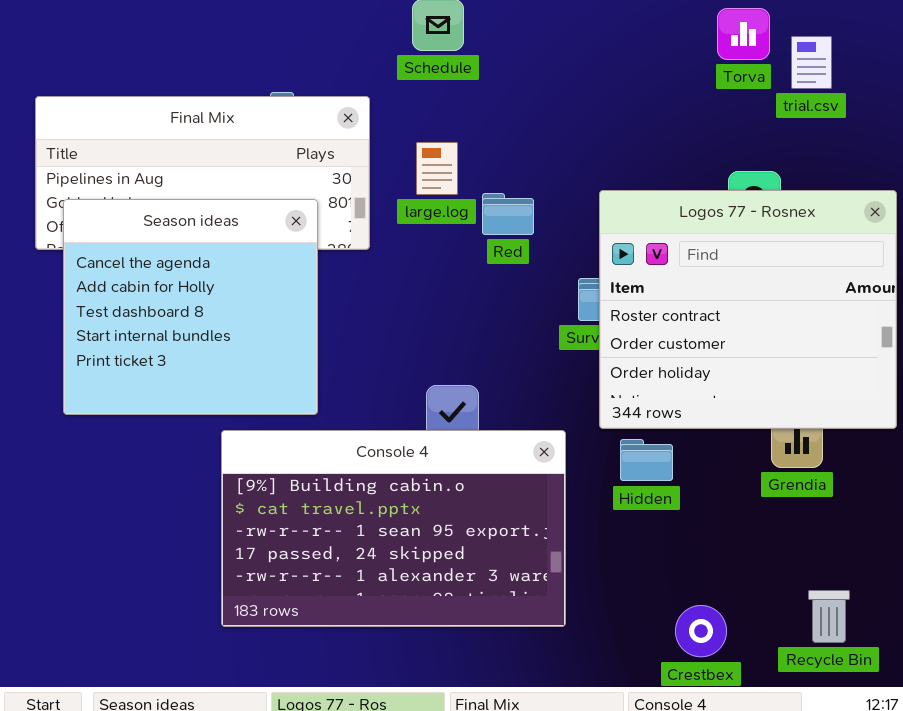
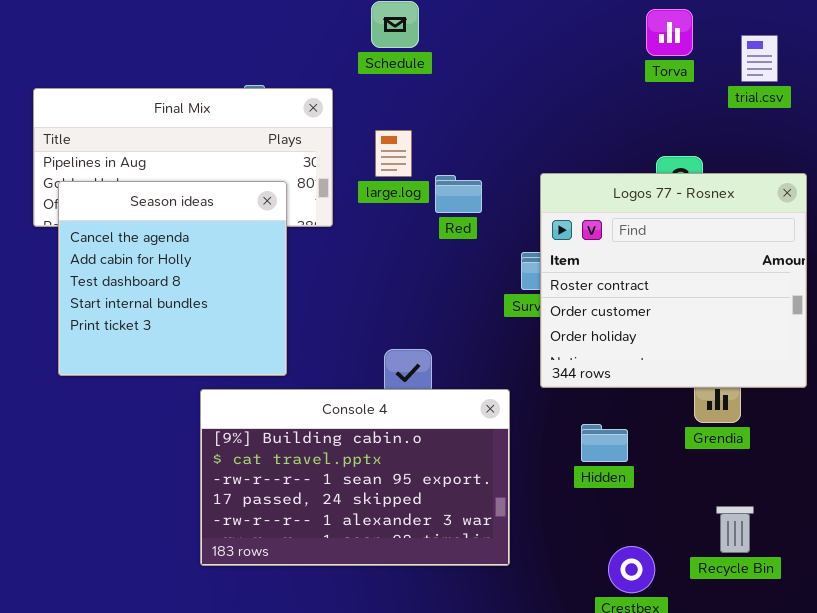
trial.csv: [791,36,832,89] -> [741,35,778,82], moved
Hidden: [620,439,673,481] -> [581,424,628,462], moved
Recycle Bin: [808,590,850,643] -> [716,506,754,553], moved

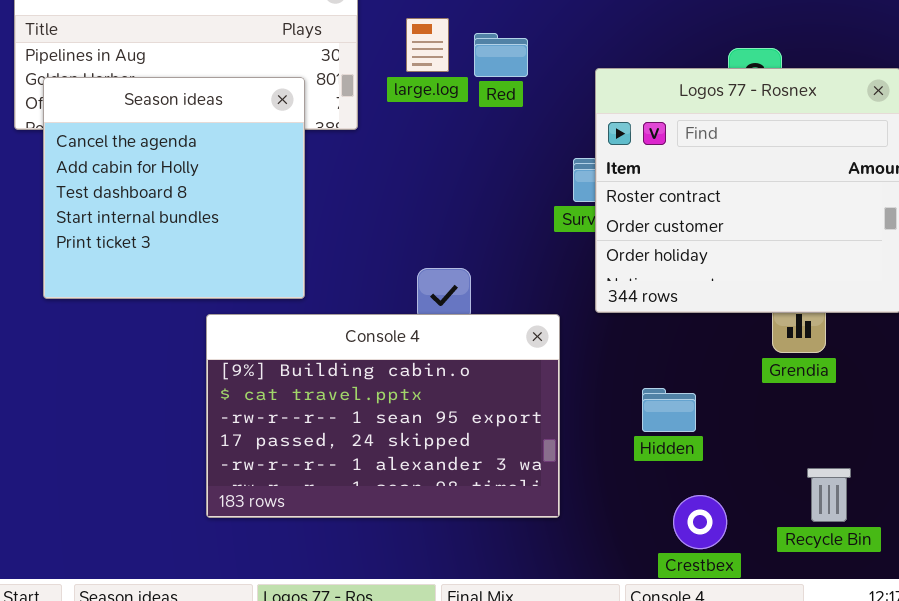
Red: [435,175,482,213] -> [474,33,528,77], moved
Hidden: [581,424,628,462] -> [642,388,696,432], moved
Recycle Bin: [716,506,754,553] -> [807,468,851,522], moved

